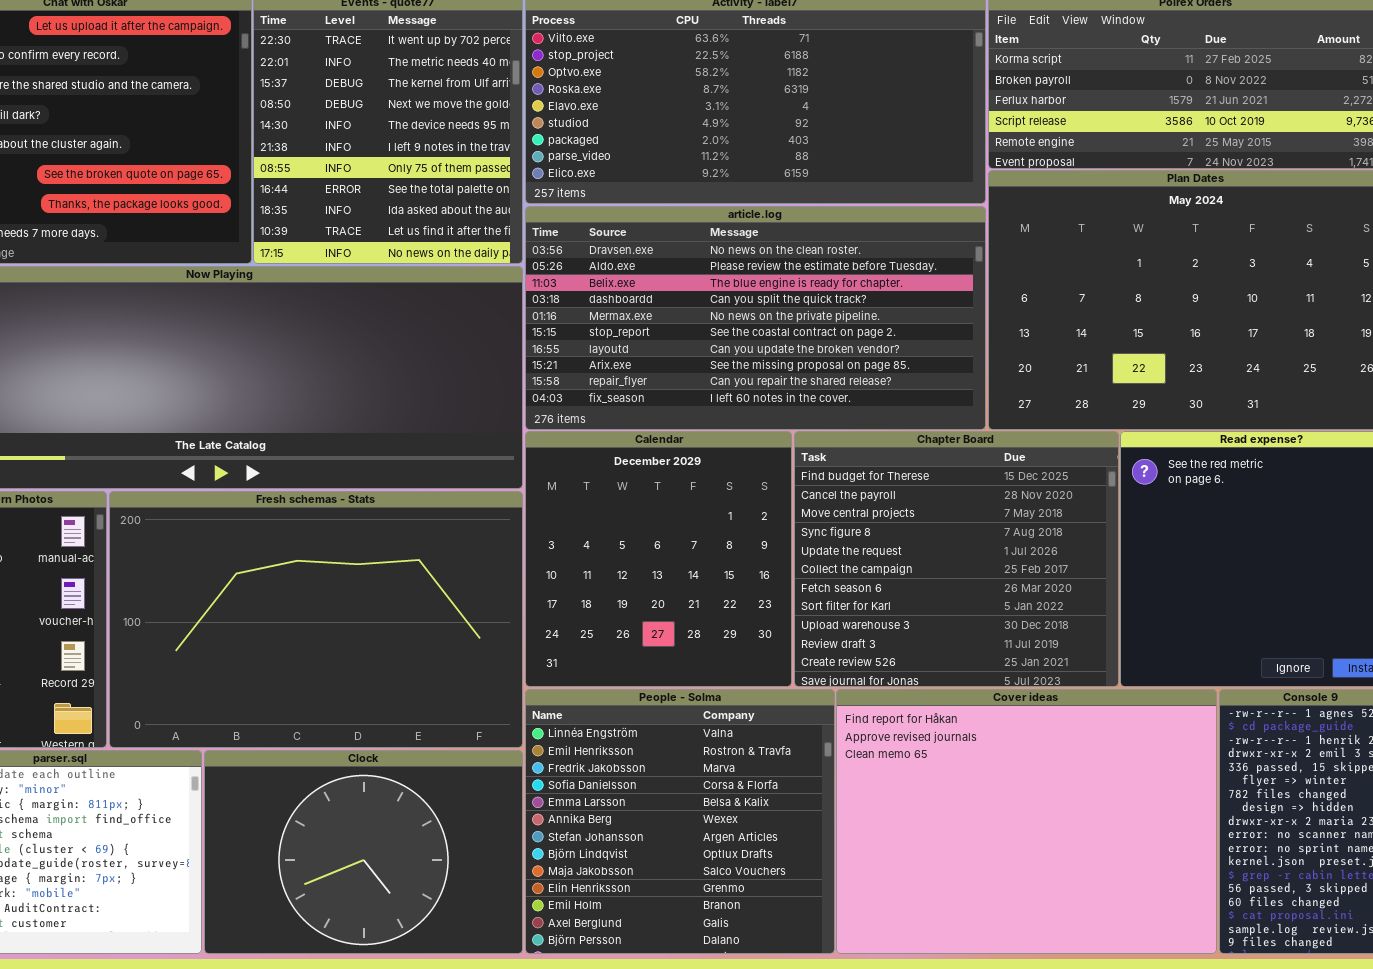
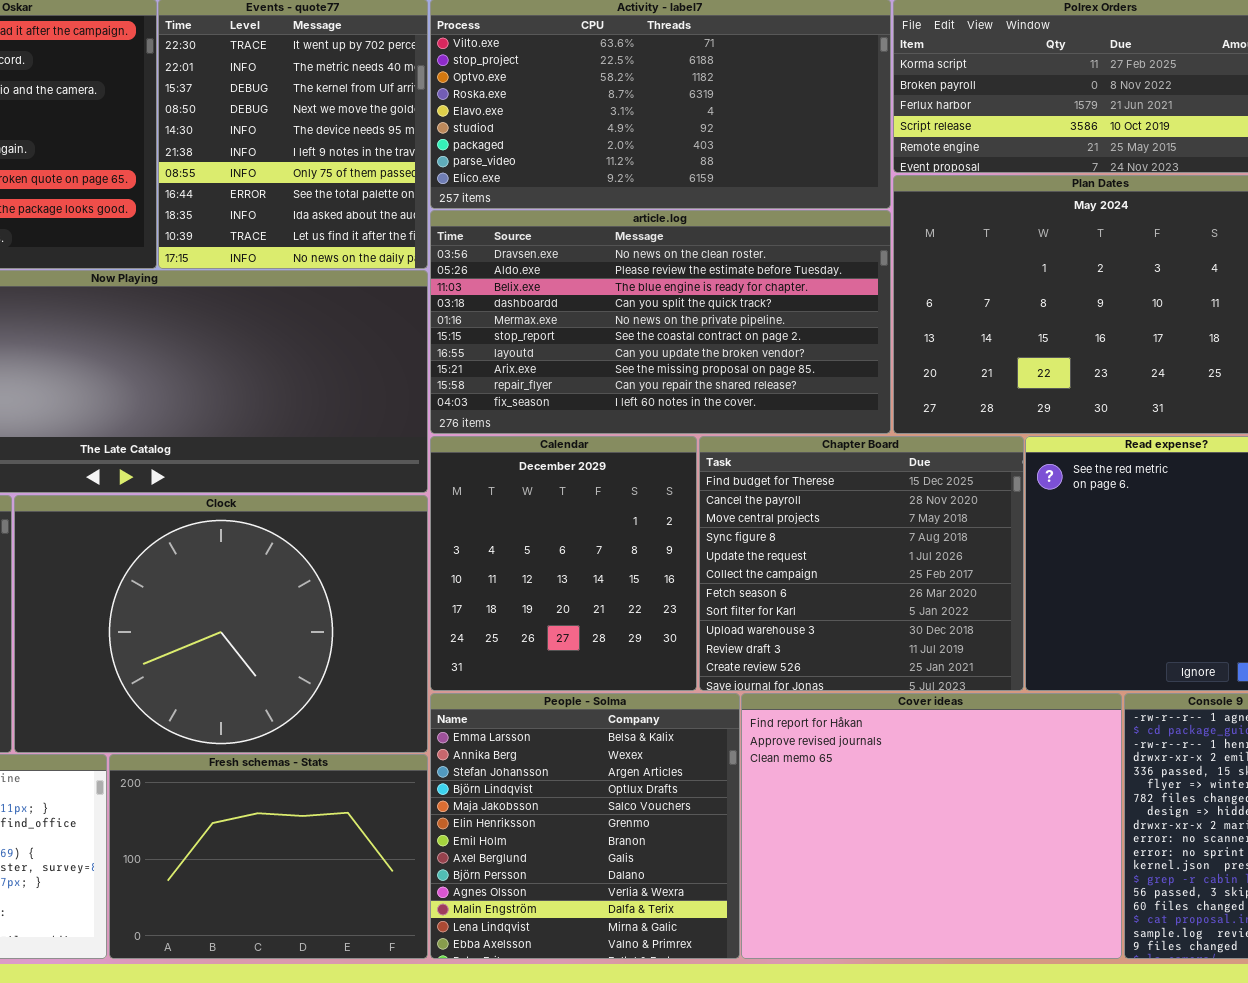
Fresh schemas - Stats: [109,491,523,748] -> [109,754,428,959], moved, resized
People - Solma: [525,689,835,954] -> [430,693,740,959], scrolled down 4 rows
Clock: [204,750,523,954] -> [14,495,428,753], moved, resized

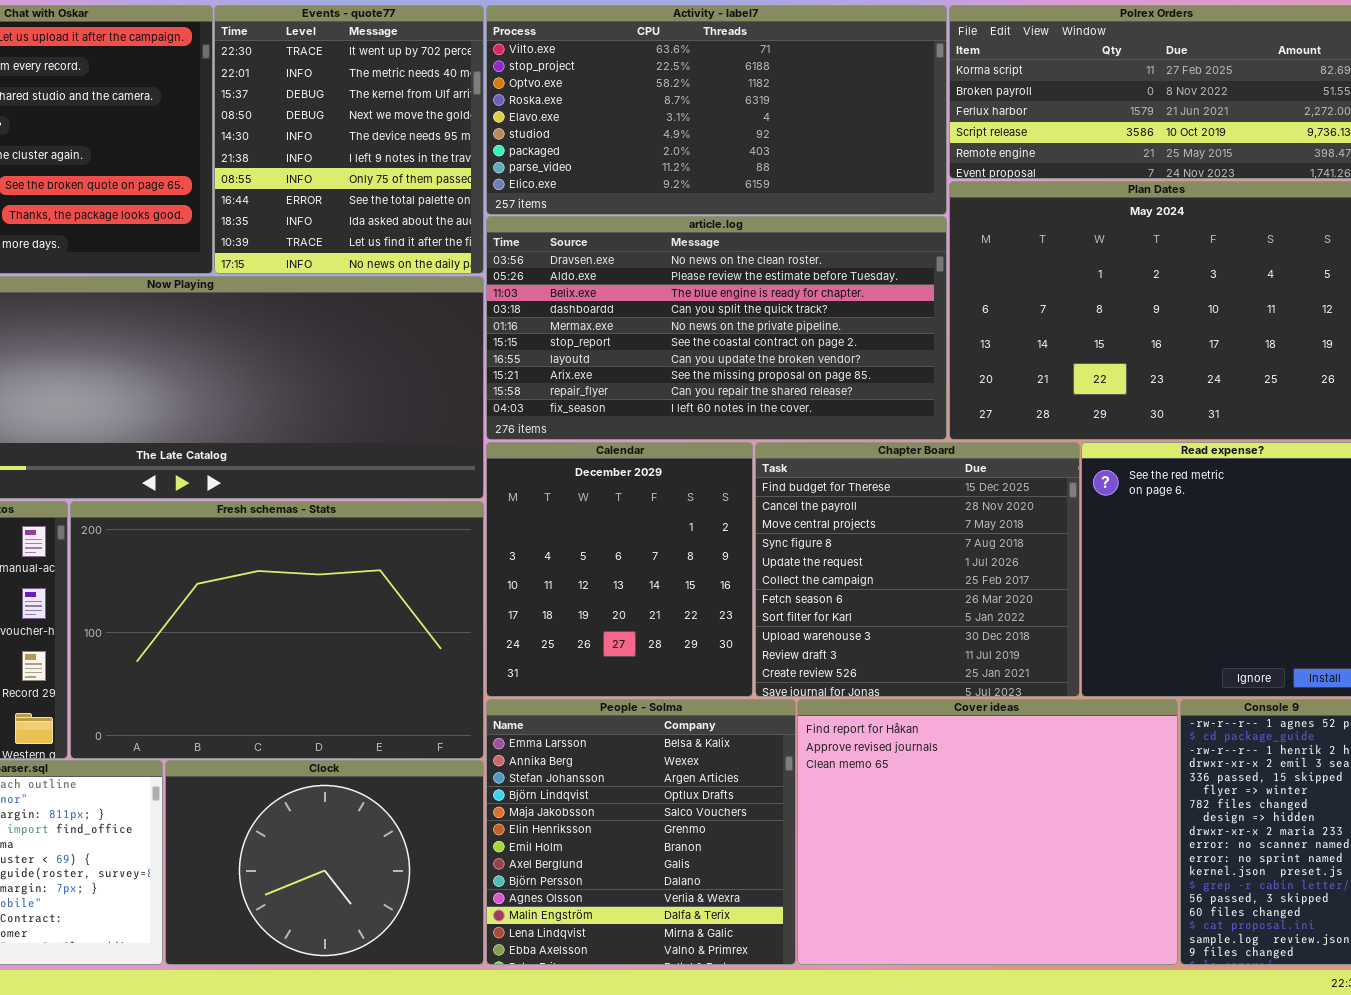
Clock: [14,495,428,753] -> [165,760,484,965], moved, resized
Fresh schemas - Stats: [109,754,428,959] -> [70,501,484,759], moved, resized

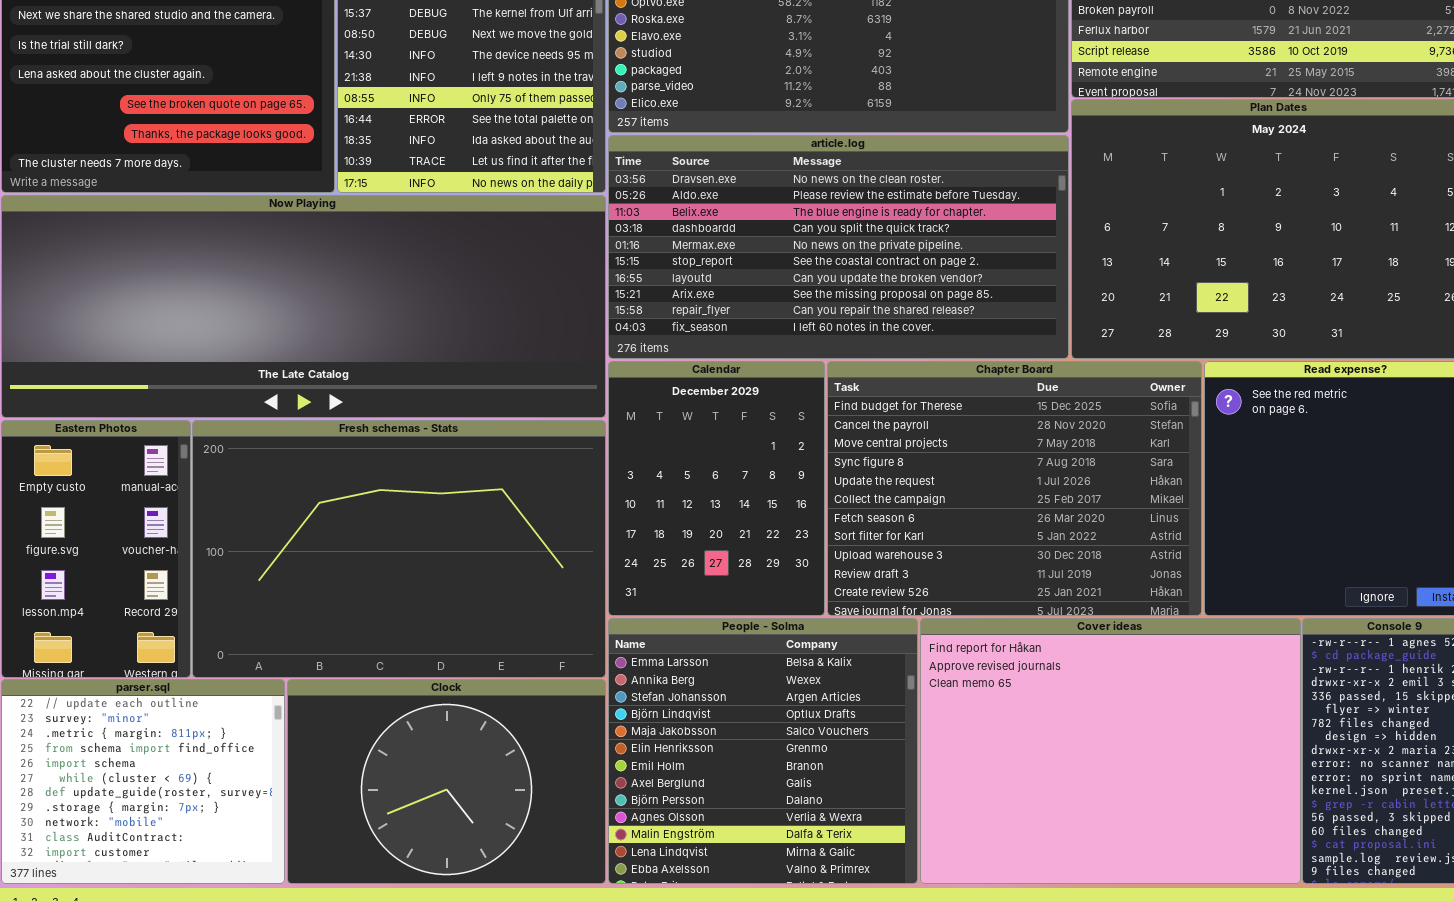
Calendar: [486,442,753,697] -> [608,361,825,616], resized
Chapter Board: [755,442,1080,697] -> [827,361,1202,616], resized

